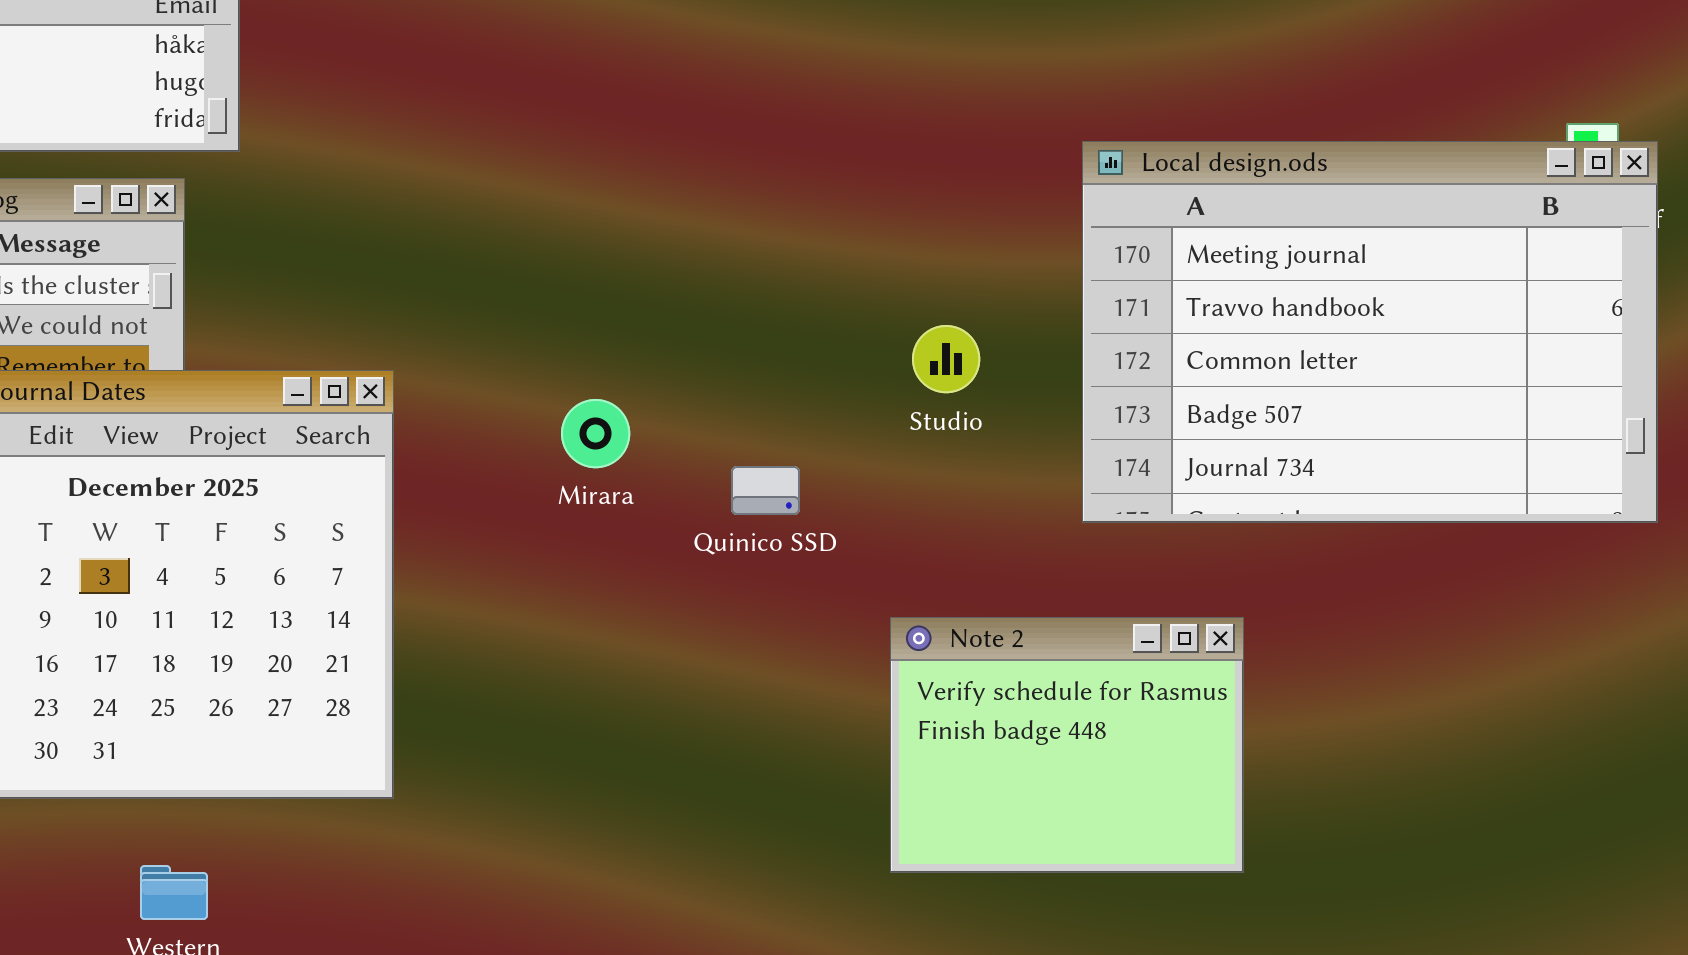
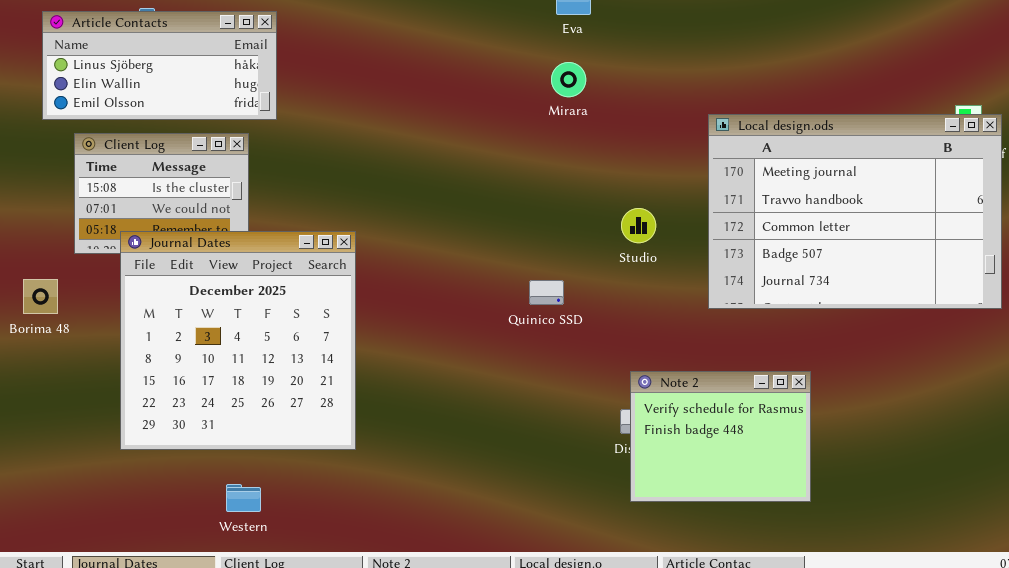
Mirara: [561,399,630,468] -> [551,62,586,97], moved
Note 2: [890,617,1244,873] -> [630,371,811,502], moved

